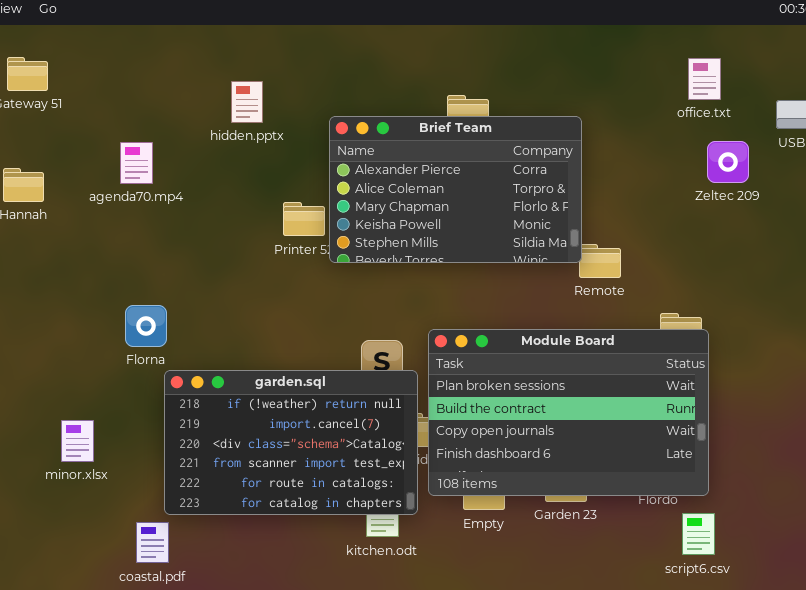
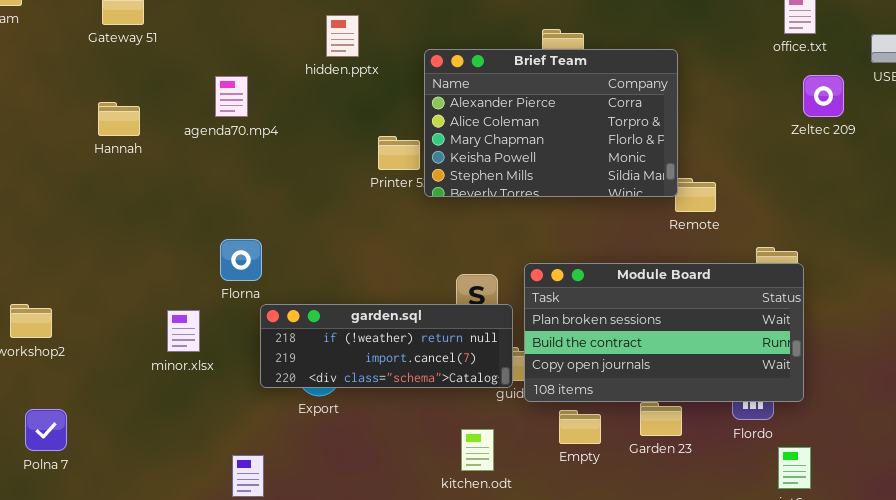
Module Board: [428,329,709,496] -> [524,263,804,402], resized
garden.sql: [164,370,418,515] -> [260,304,513,388], resized
minor.xlsx: [61,420,94,462] -> [167,310,200,352], moved

